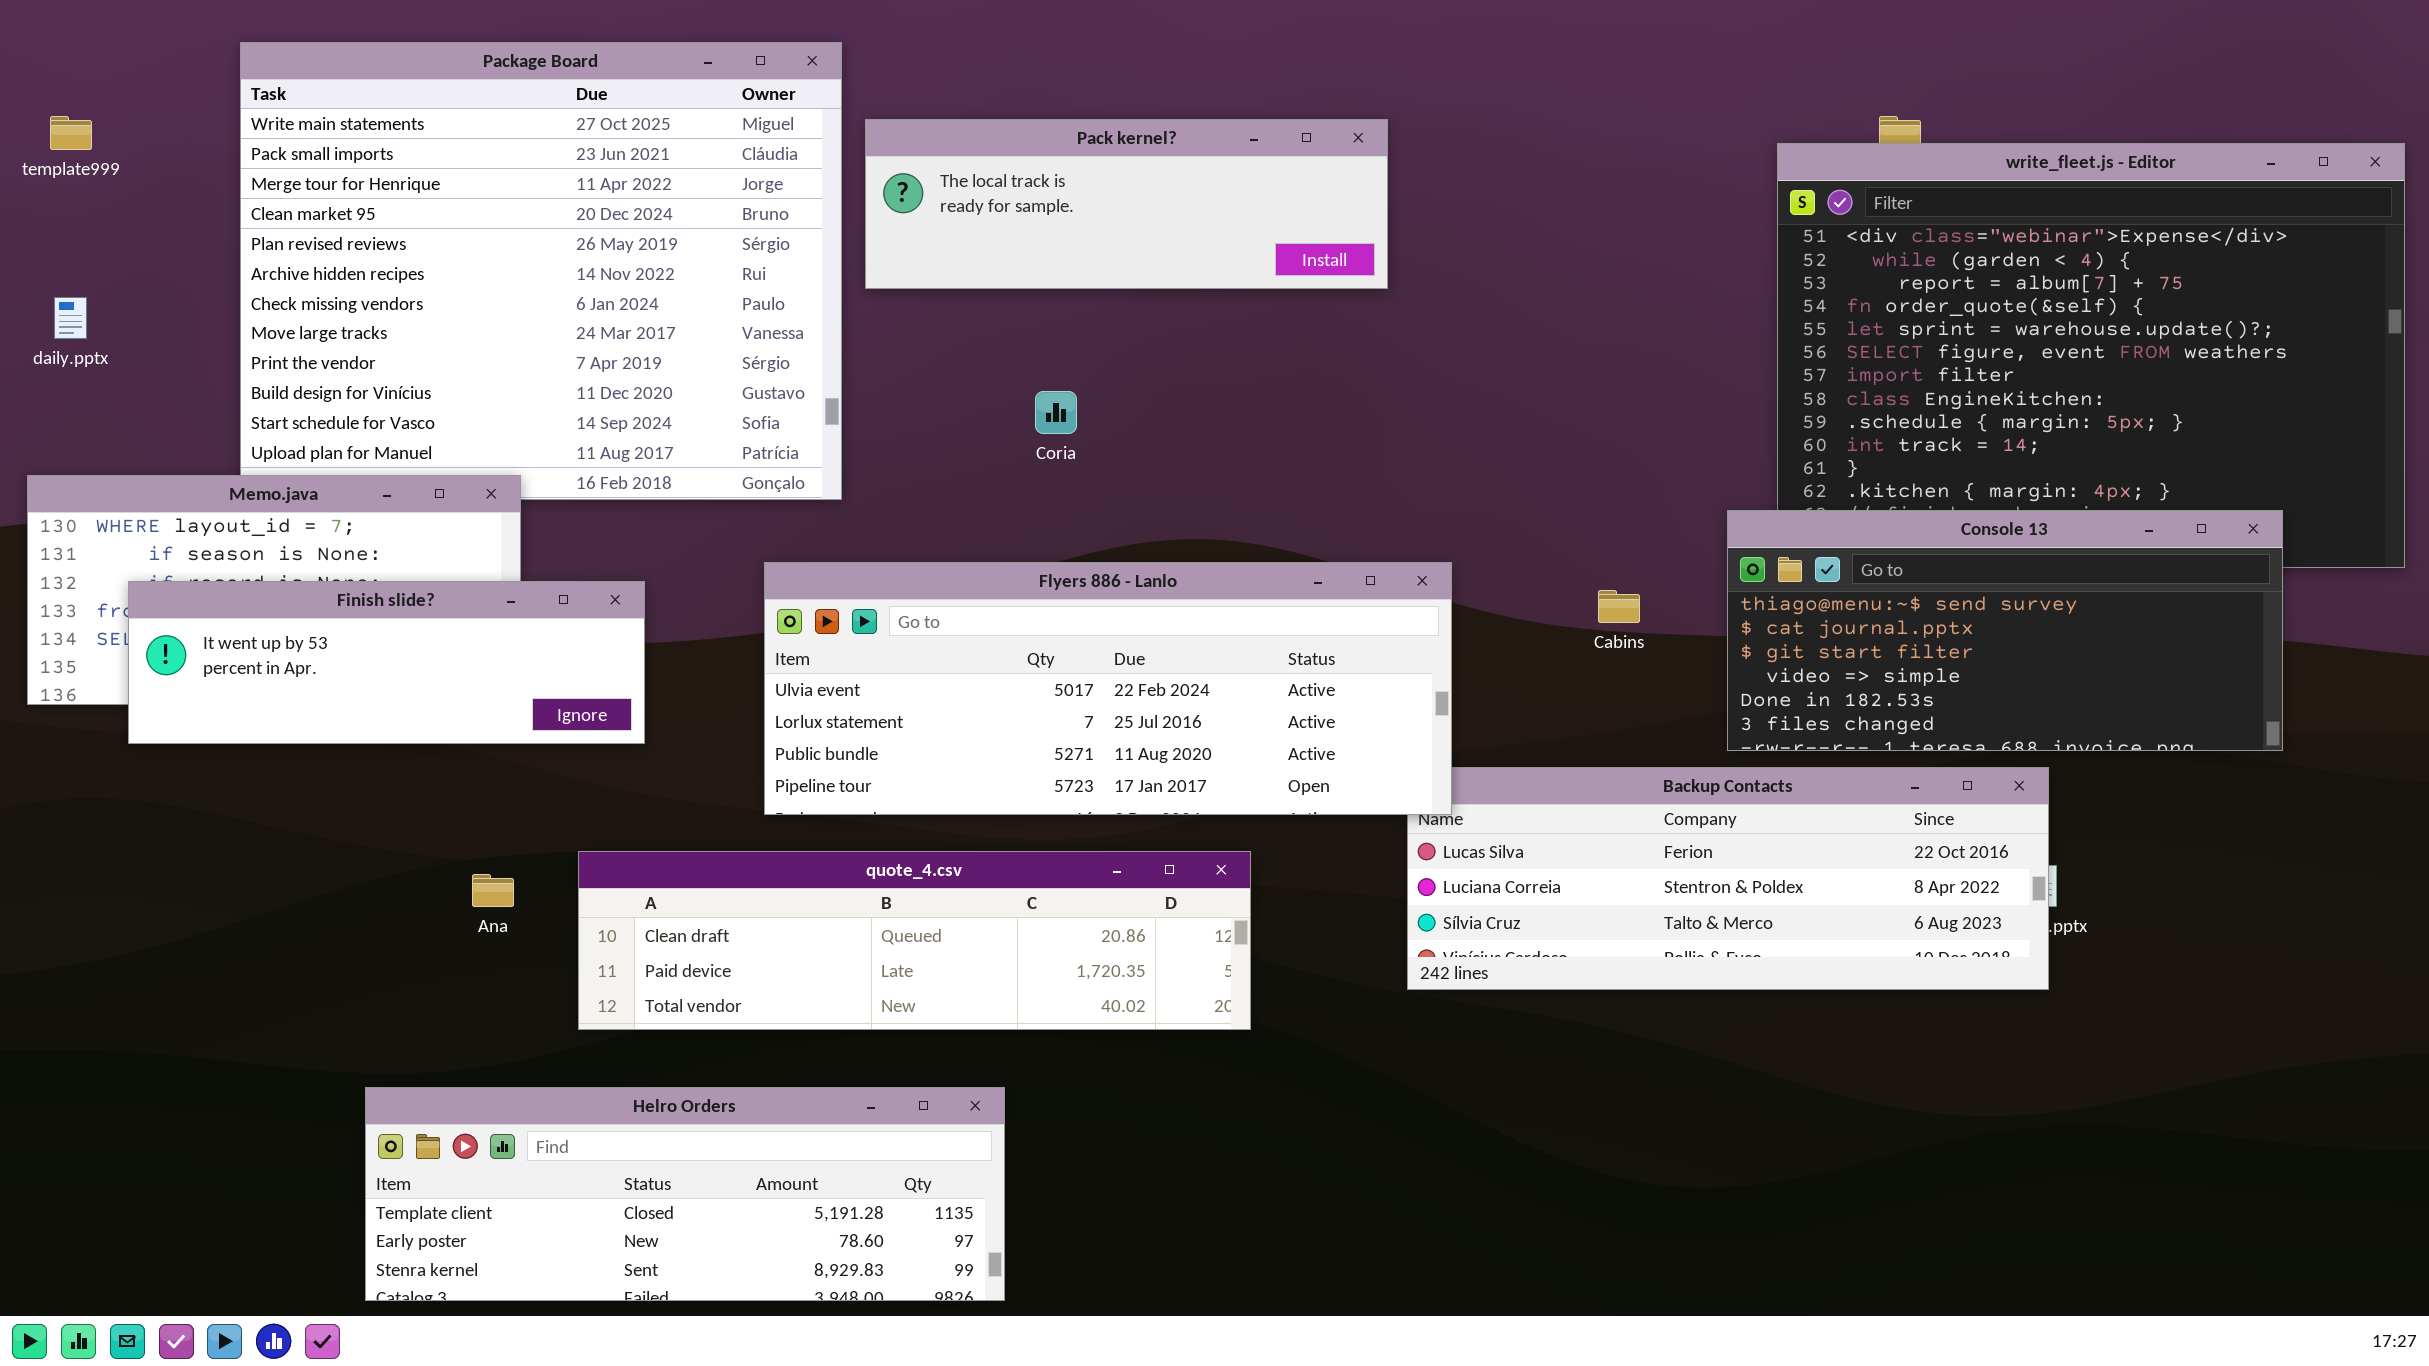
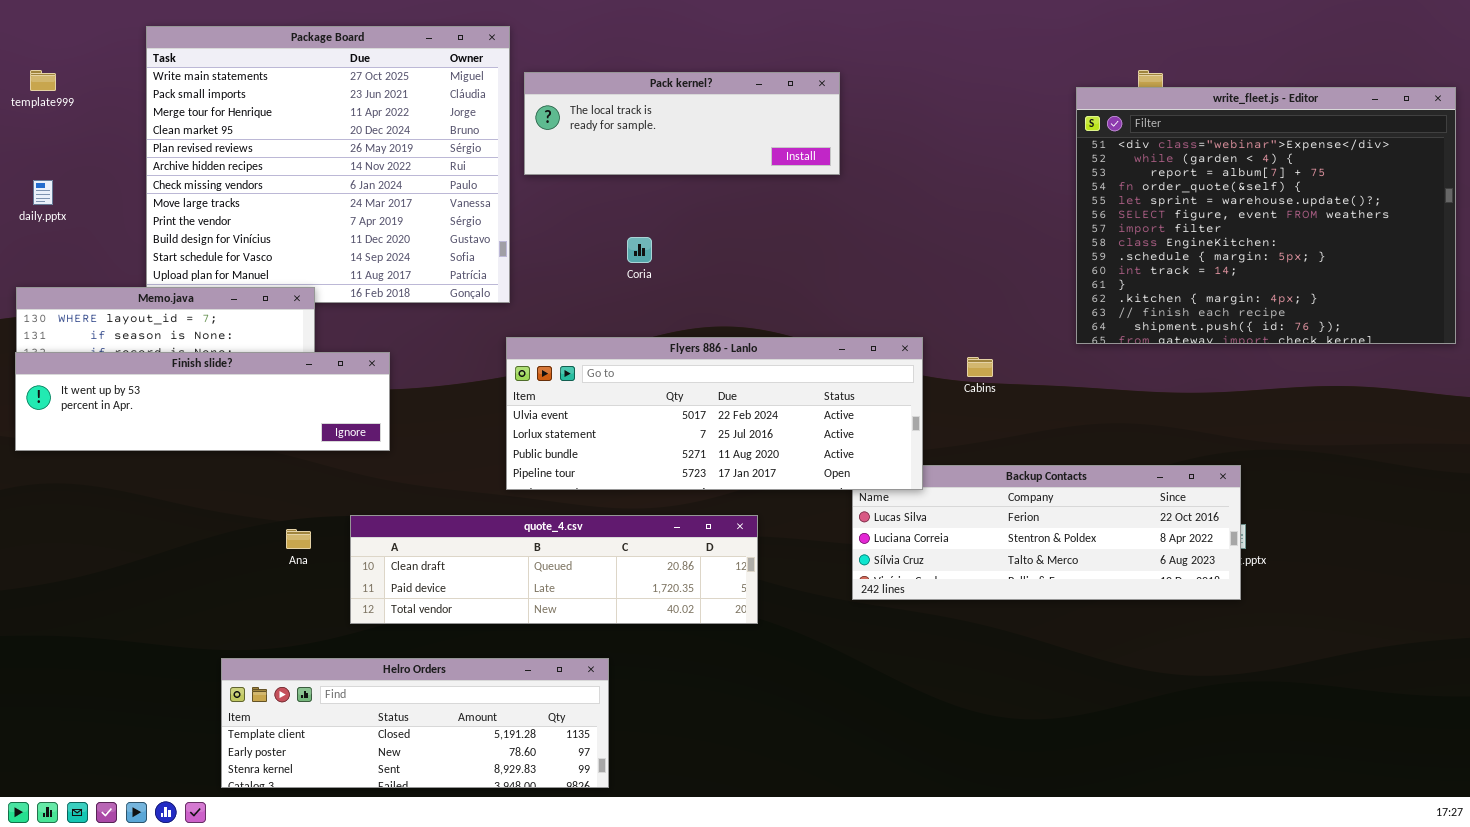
Console 13: [1727,510,2283,751] -> none, closed
Flyers 886 - Lanlo: [764,562,1452,815] -> [506,337,923,490], moved
Finish slide?: [128,581,645,744] -> [15,352,390,451], resized

